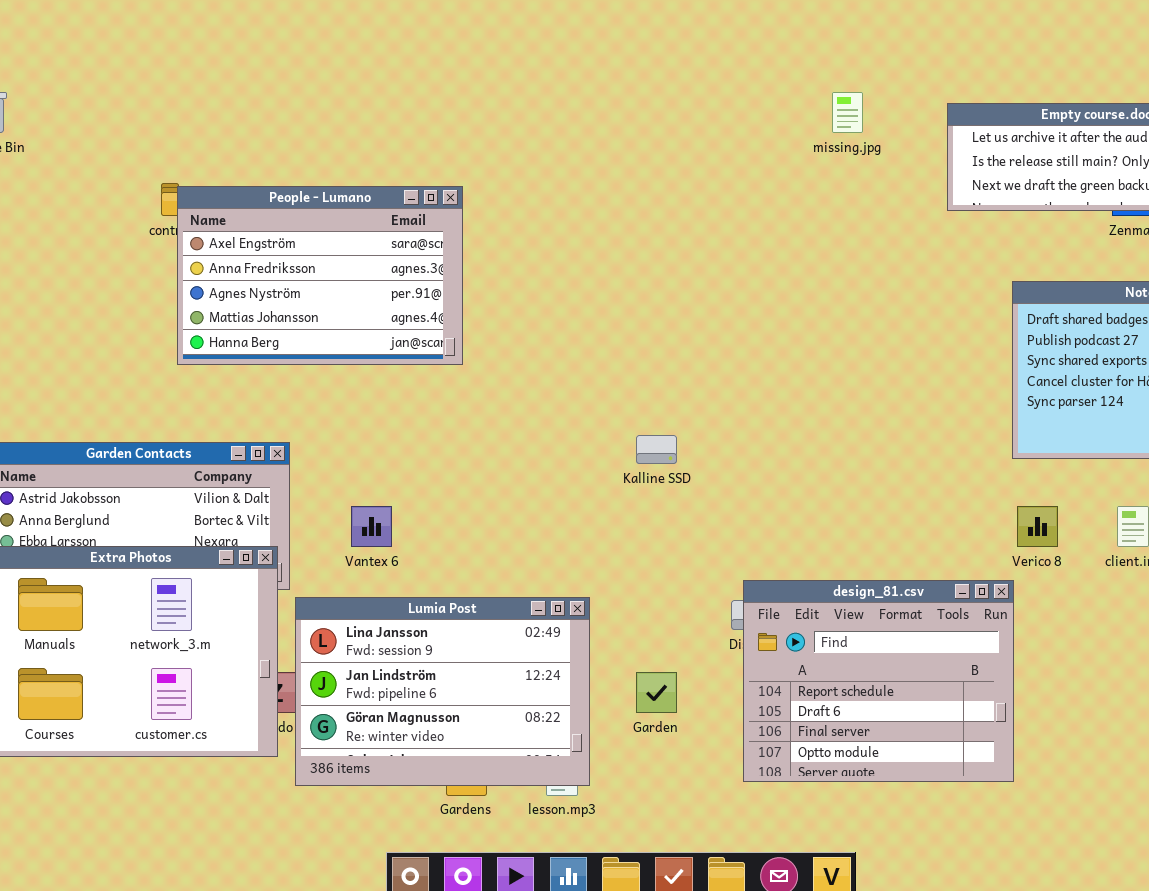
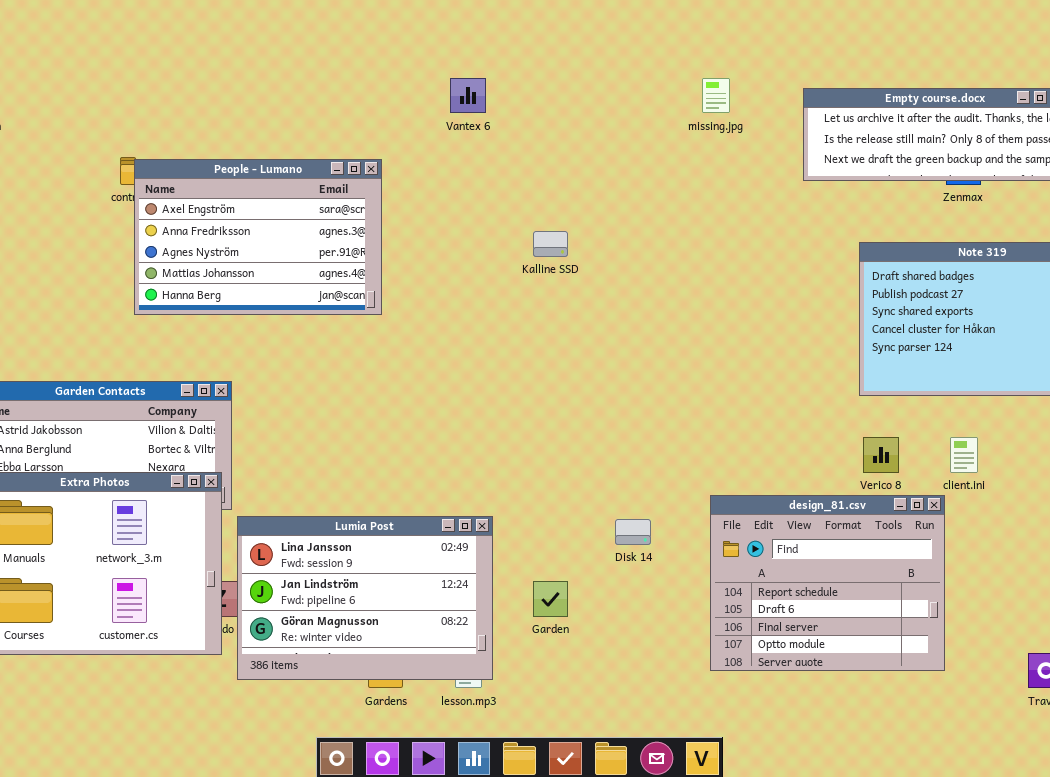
Kalline SSD: [636,435,677,464] -> [533,231,568,257], moved
Vantex 6: [351,506,392,547] -> [450,78,486,113], moved
design_81.csv: [743,580,1014,782] -> [710,495,945,671], moved

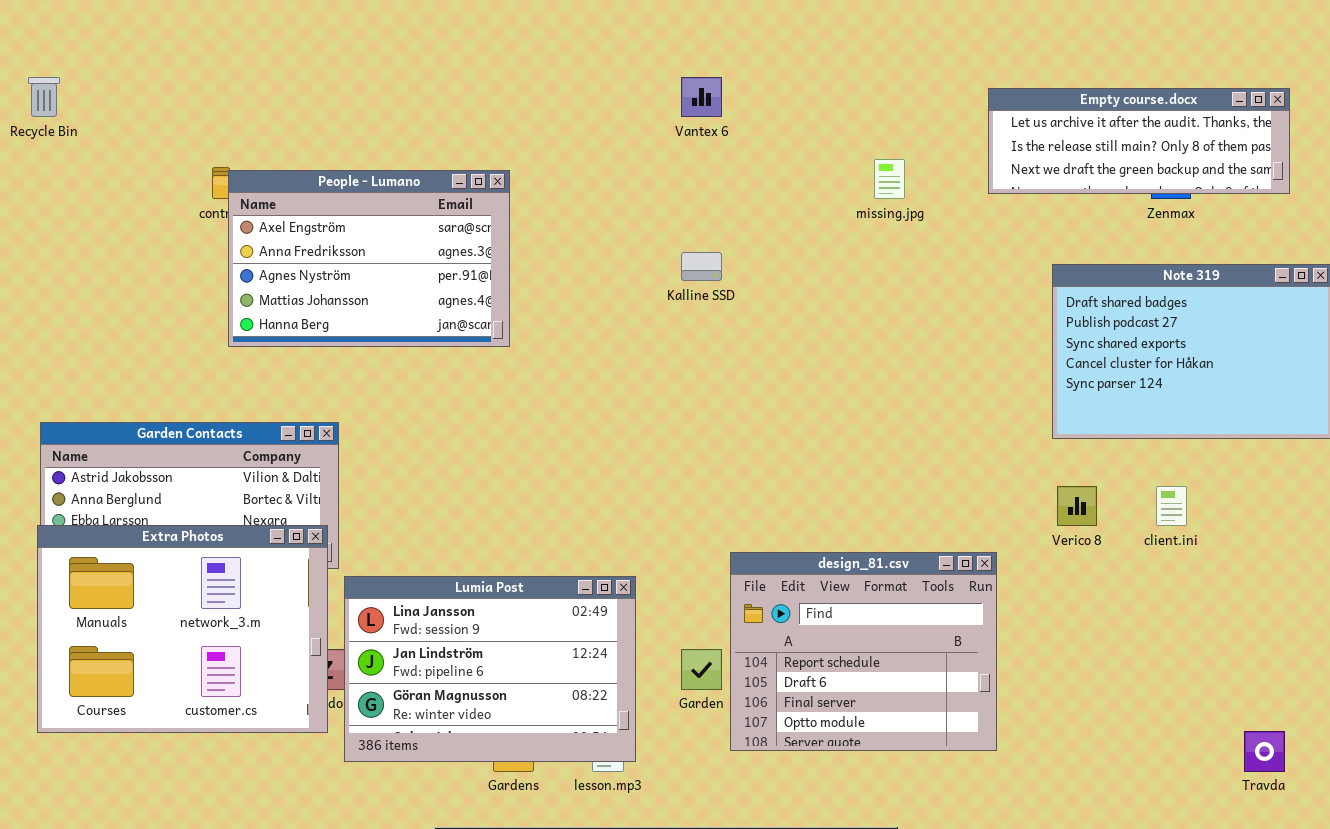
Vantex 6: [450,78,486,113] -> [681,77,722,117], moved
missing.jpg: [702,78,730,113] -> [874,159,905,199], moved
design_81.csv: [710,495,945,671] -> [730,552,997,751], moved

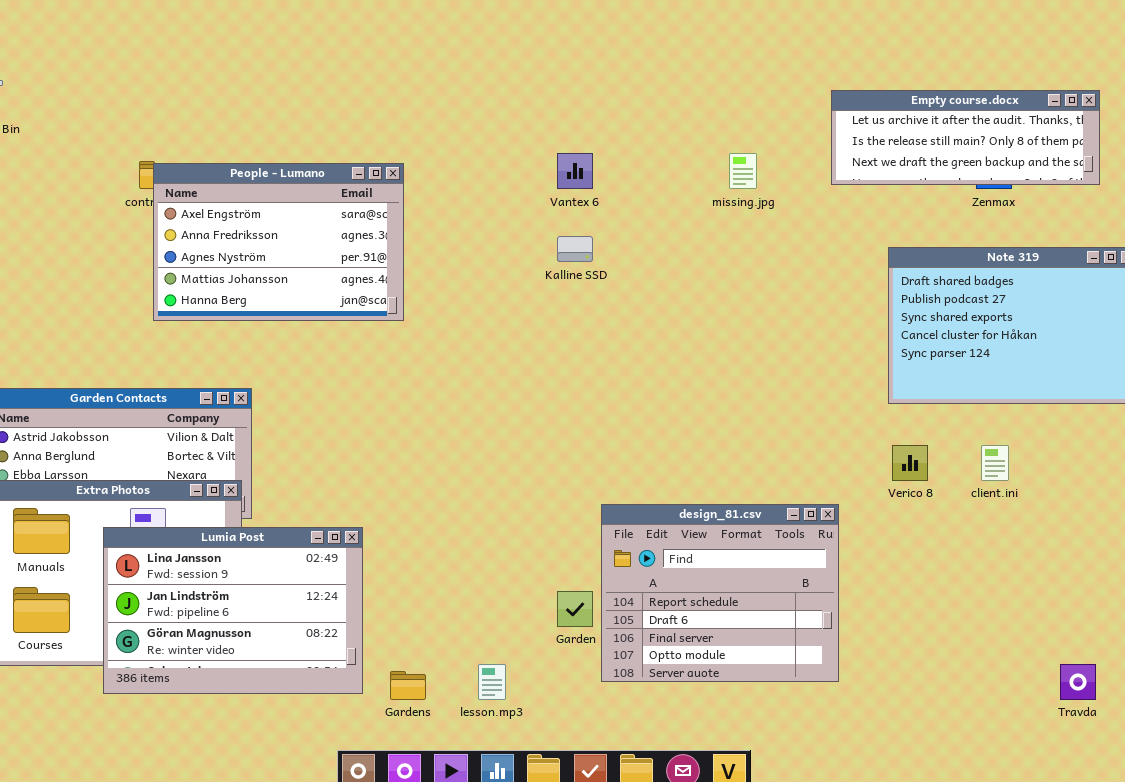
Vantex 6: [681,77,722,117] -> [557,153,593,189], moved
Lumia Post: [344,576,636,762] -> [103,527,363,694], moved

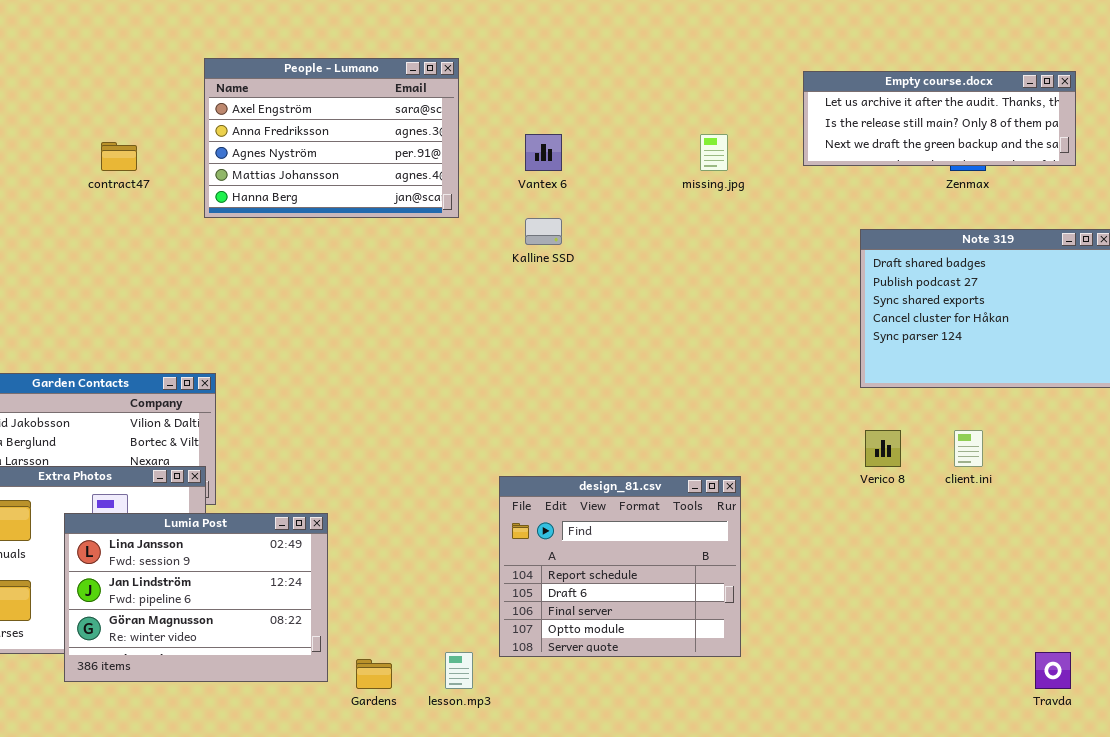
People - Lumano: [153,163,404,321] -> [204,58,459,218], moved
design_81.csv: [601,504,839,682] -> [499,476,741,657], moved

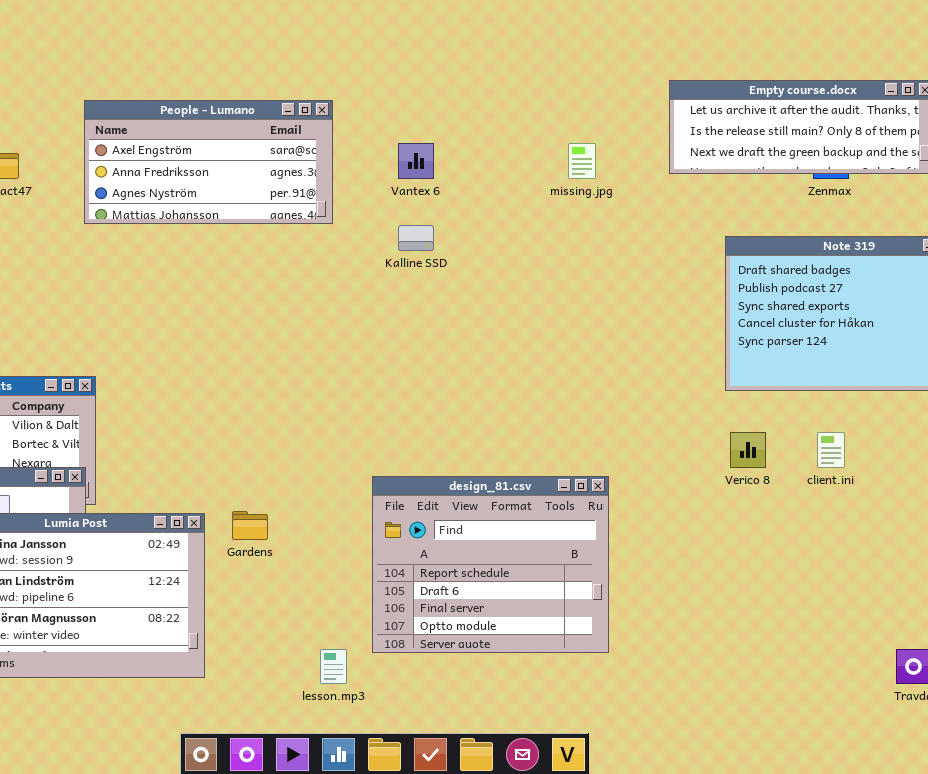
People - Lumano: [204,58,459,218] -> [84,100,333,224], resized
Gardens: [356,659,392,689] -> [232,511,268,540], moved

